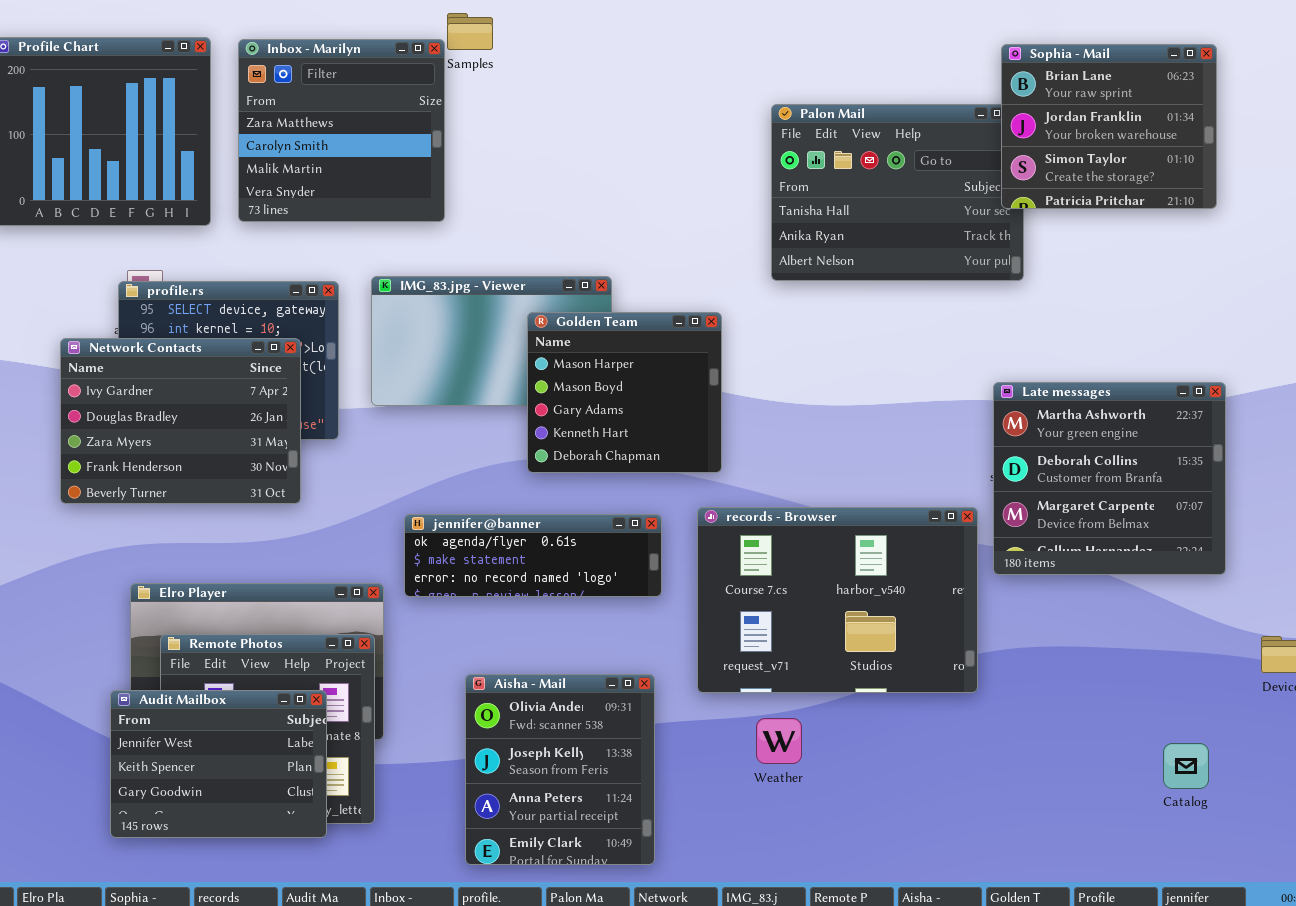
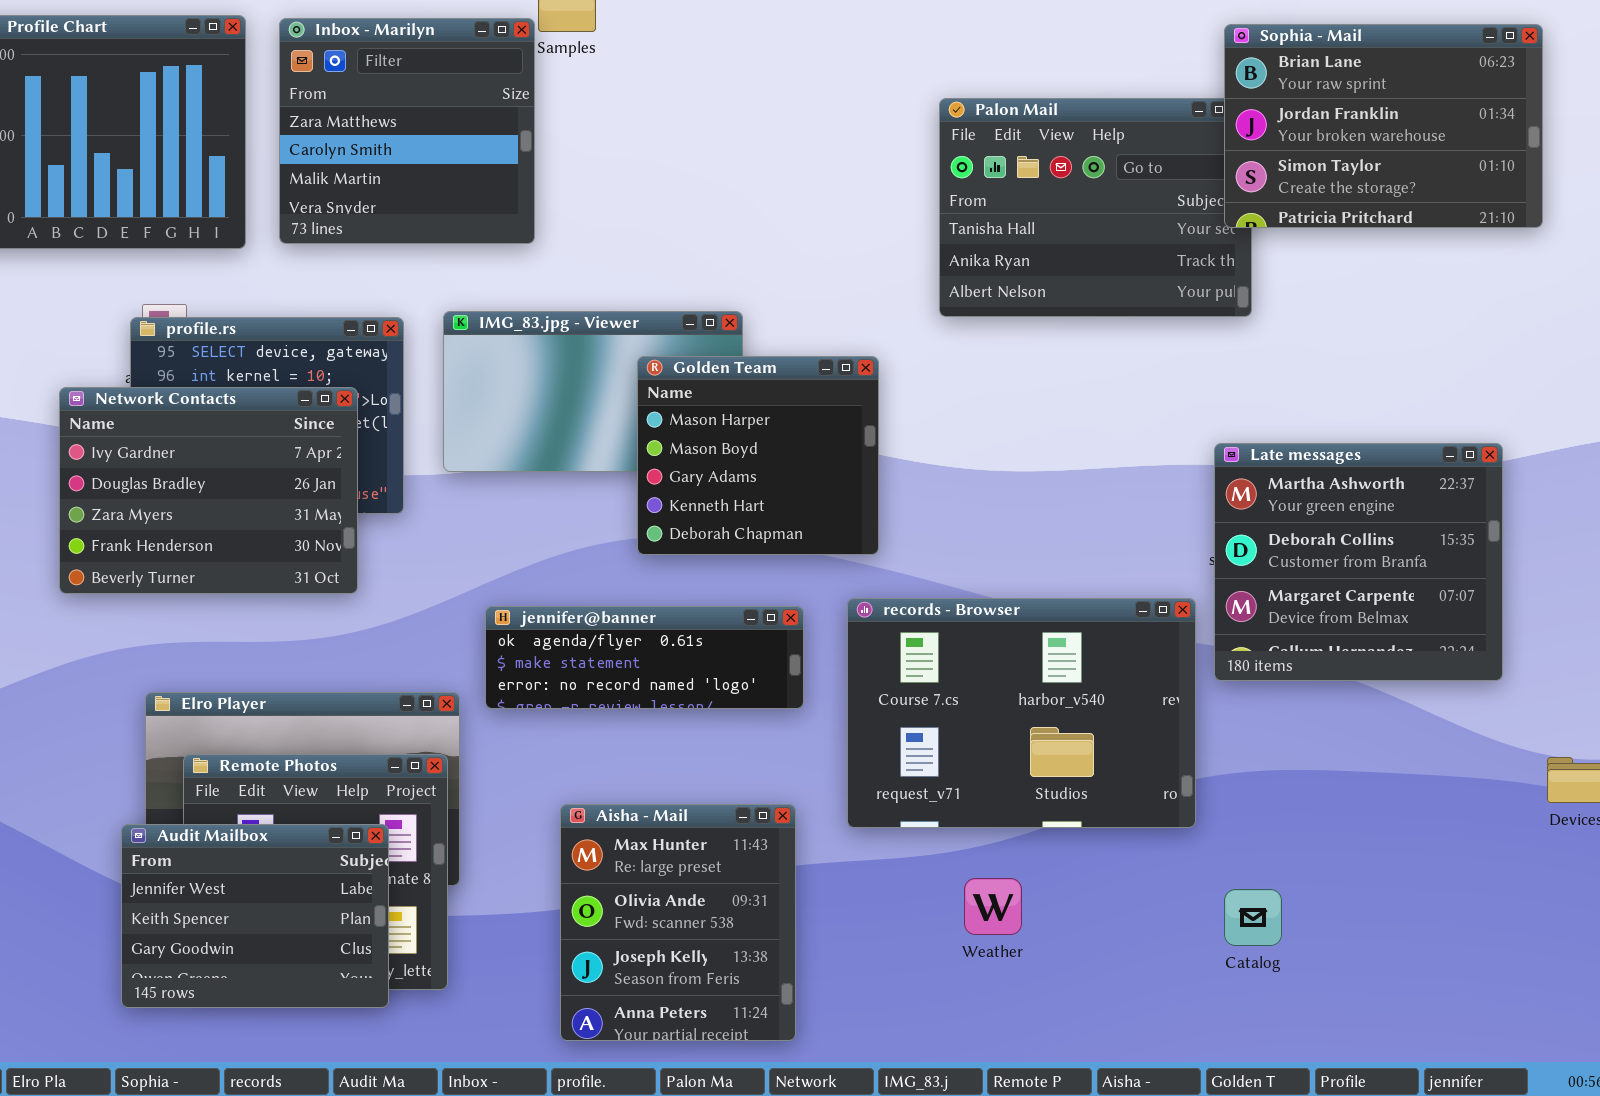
Sophia - Mail: [1001,44,1217,209] -> [1224,24,1543,228], resized
Aisha - Mail: [465,674,655,865] -> [560,804,796,1041], scrolled up 1 row
Weather: [756,718,802,764] -> [964,878,1022,935], moved
Catalog: [1163,743,1209,789] -> [1224,889,1282,946], moved

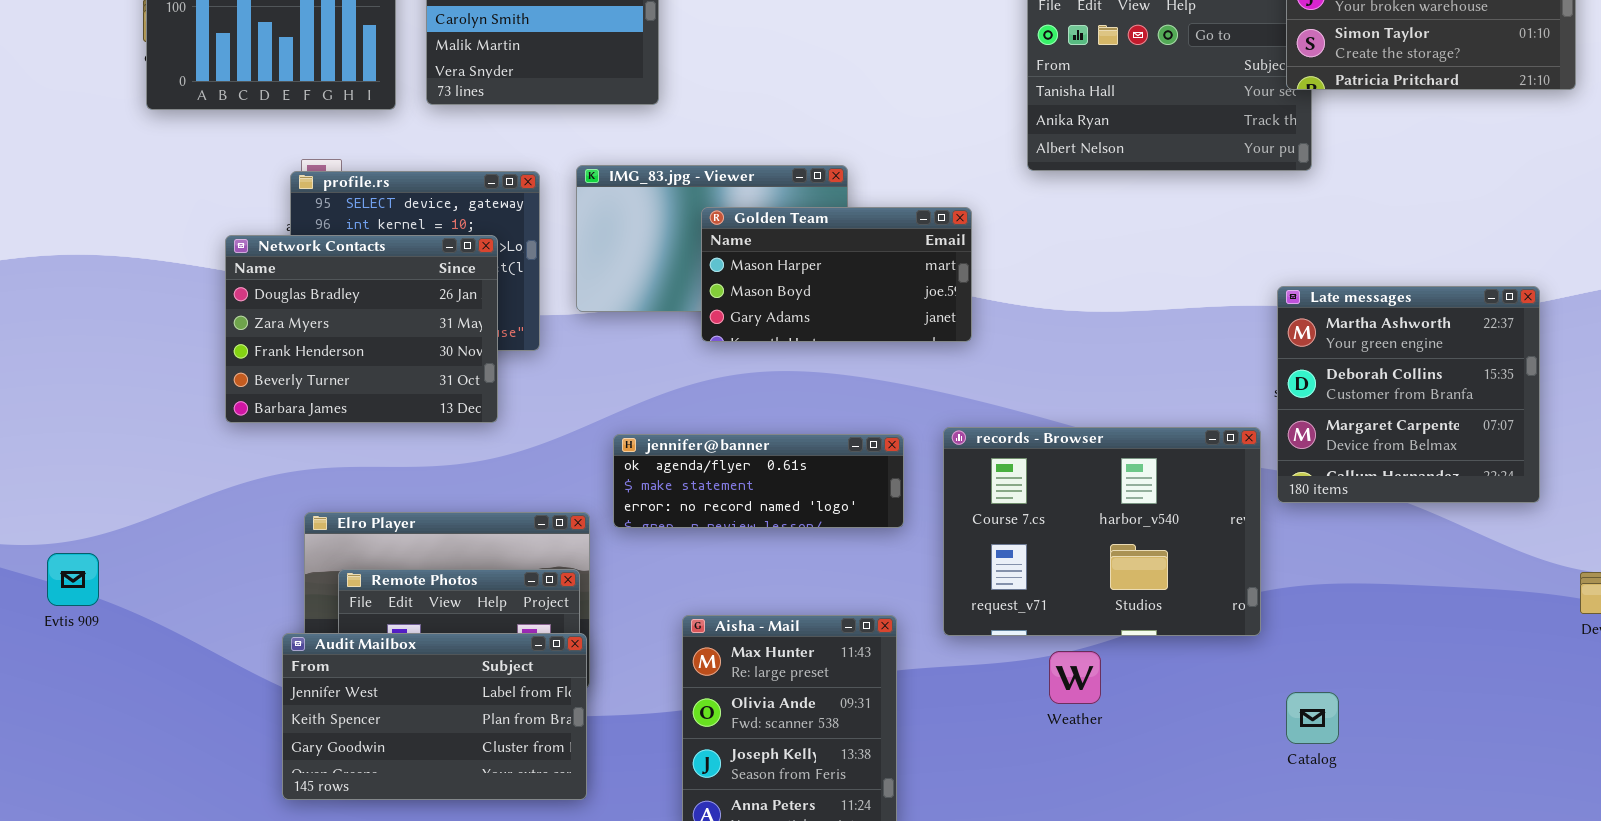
Golden Team: [637,356,879,555] -> [701,207,972,342], resized
Network Contacts: [59,387,358,594] -> [225,235,498,423], scrolled down 1 row
Audit Mailbox: [121,824,389,1008] -> [282,633,587,800], resized
Weather: [964,878,1022,935] -> [1049,651,1101,704], moved

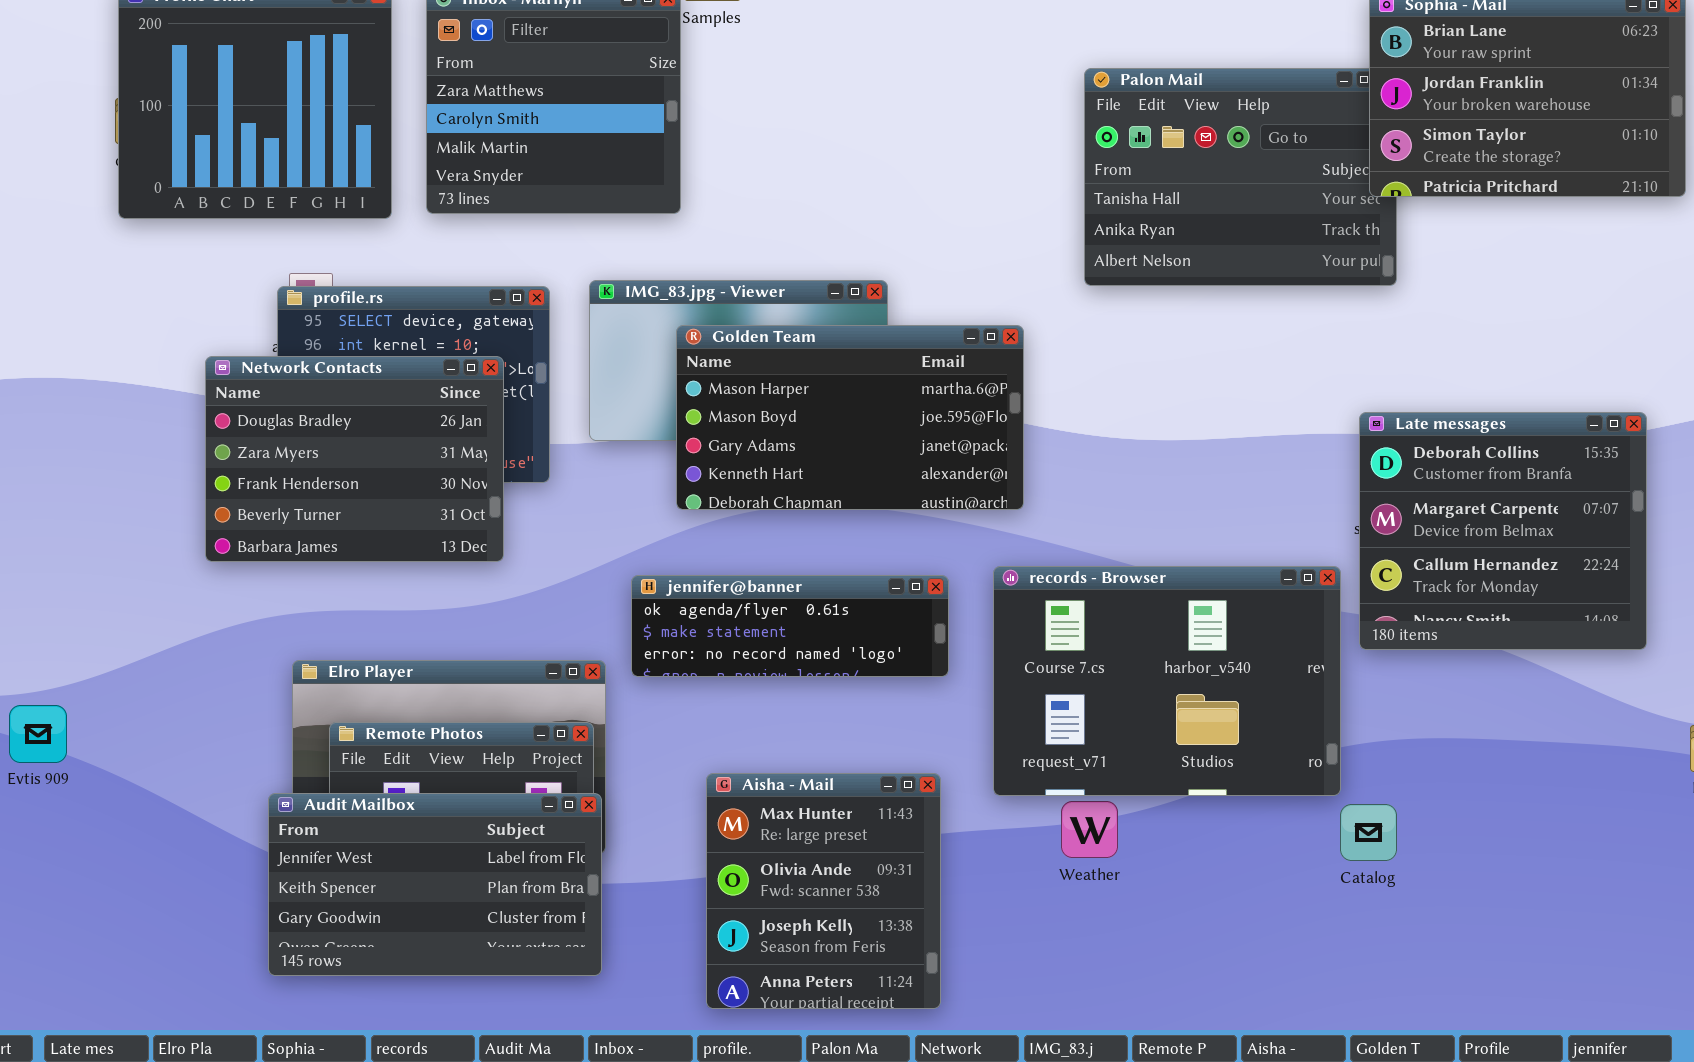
Golden Team: [701,207,972,342] -> [676,325,1024,510], resized
Late messages: [1277,286,1540,503] -> [1359,412,1647,650], scrolled down 1 row
Weather: [1049,651,1101,704] -> [1061,801,1118,858], moved
Catalog: [1286,692,1339,744] -> [1340,804,1397,861], moved

